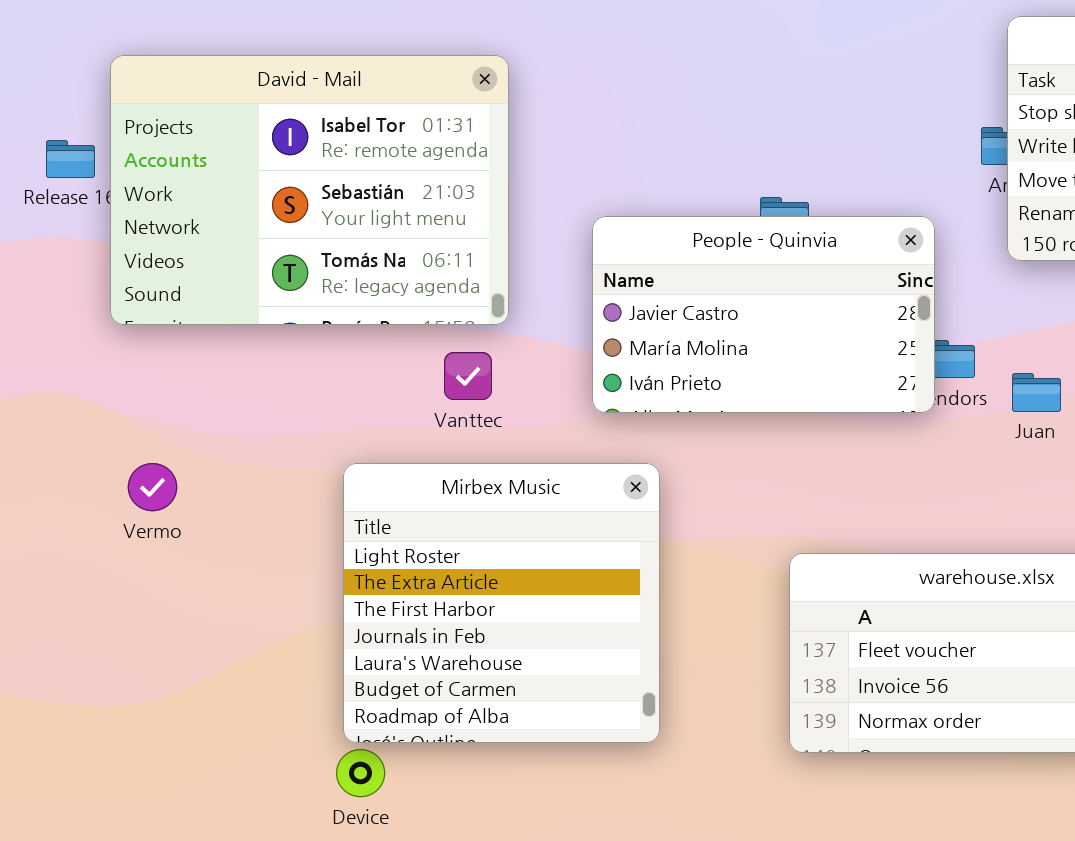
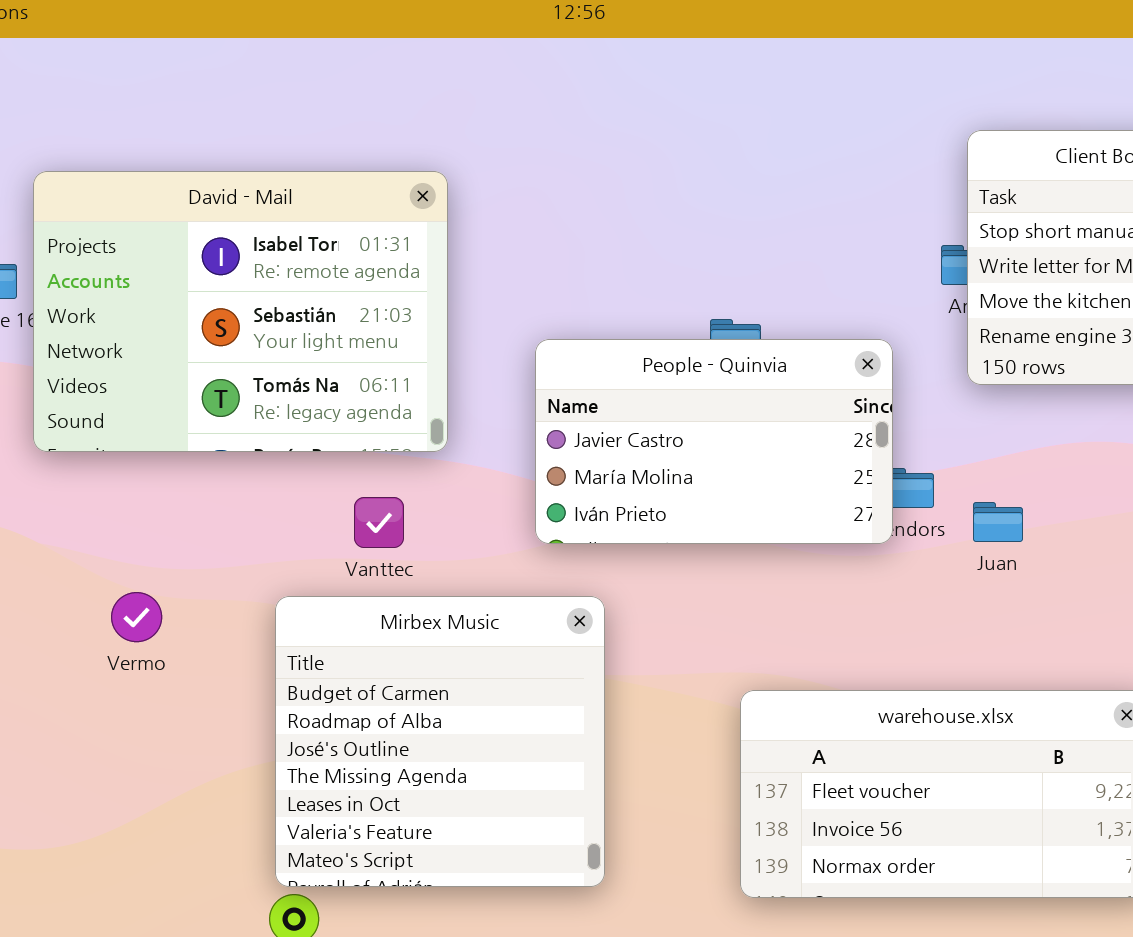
Vanttec: [444,352,492,400] -> [354,497,404,548], moved
Vermo: [128,463,177,511] -> [111,592,162,642], moved
Mirbex Music: [343,463,660,743] -> [275,596,605,887], scrolled down 5 rows

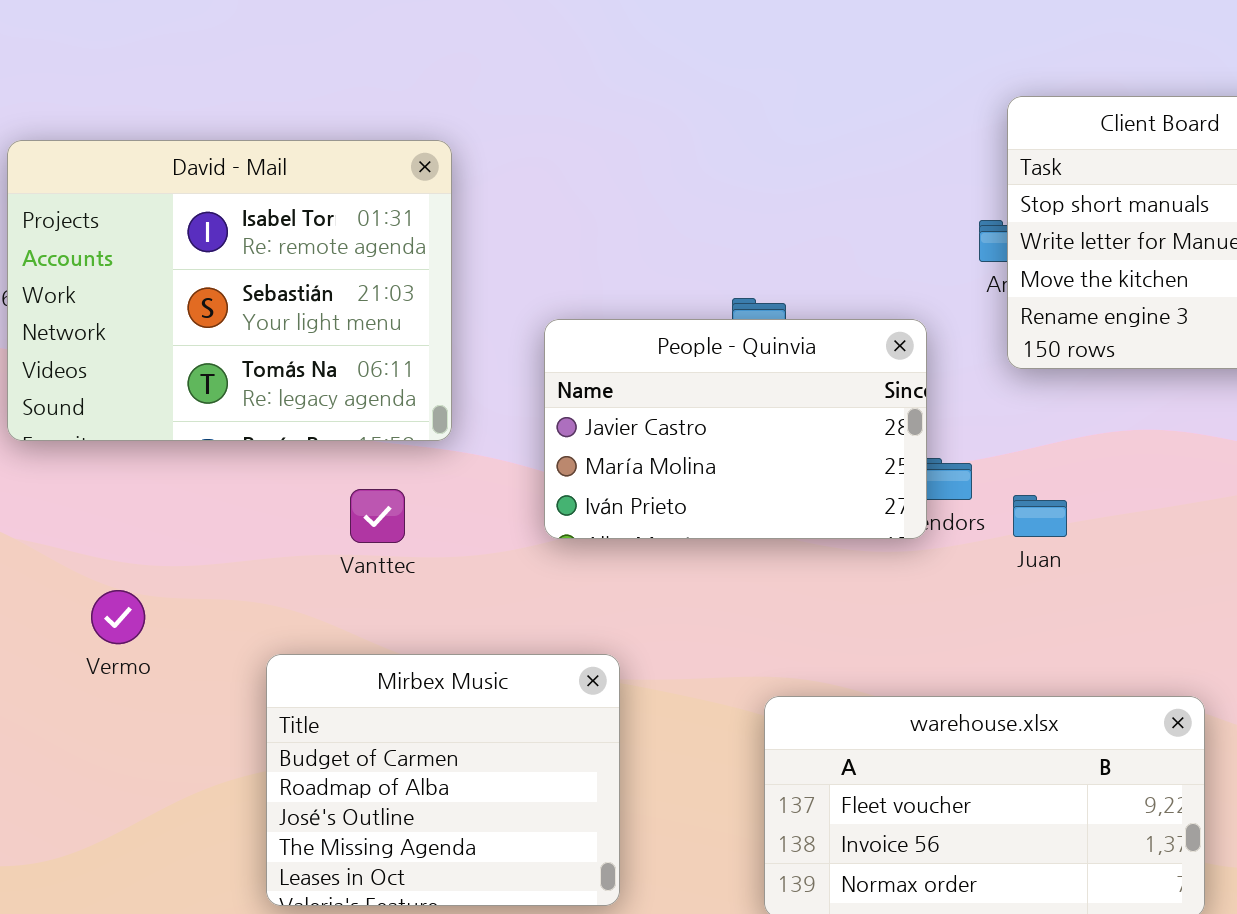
Mirbex Music: [275,596,605,887] -> [266,654,620,906], resized

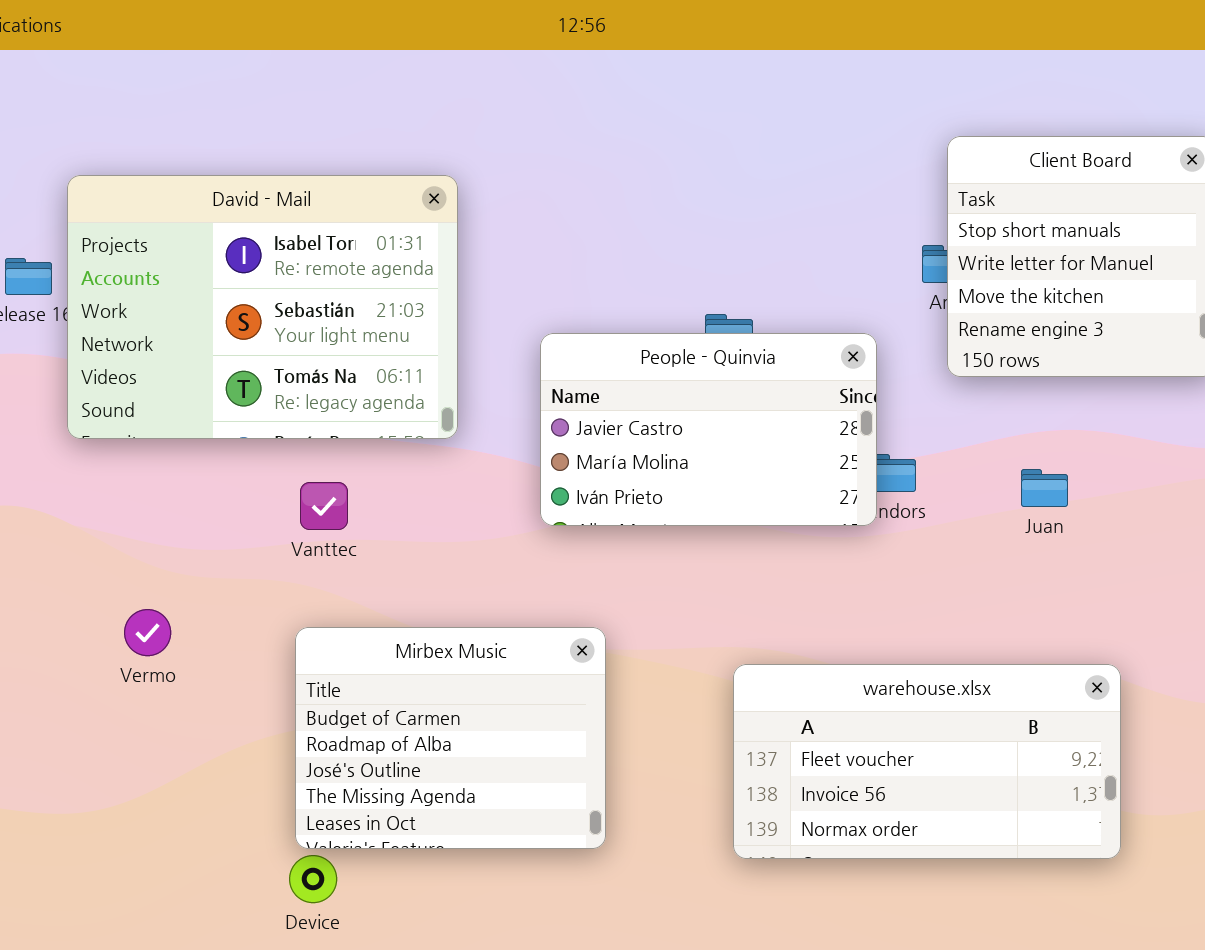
Vanttec: [350,489,405,543] -> [300,482,348,530], moved
Juan: [1013,495,1067,537] -> [1021,469,1068,507], moved
Vermo: [91,590,145,644] -> [124,609,171,656], moved

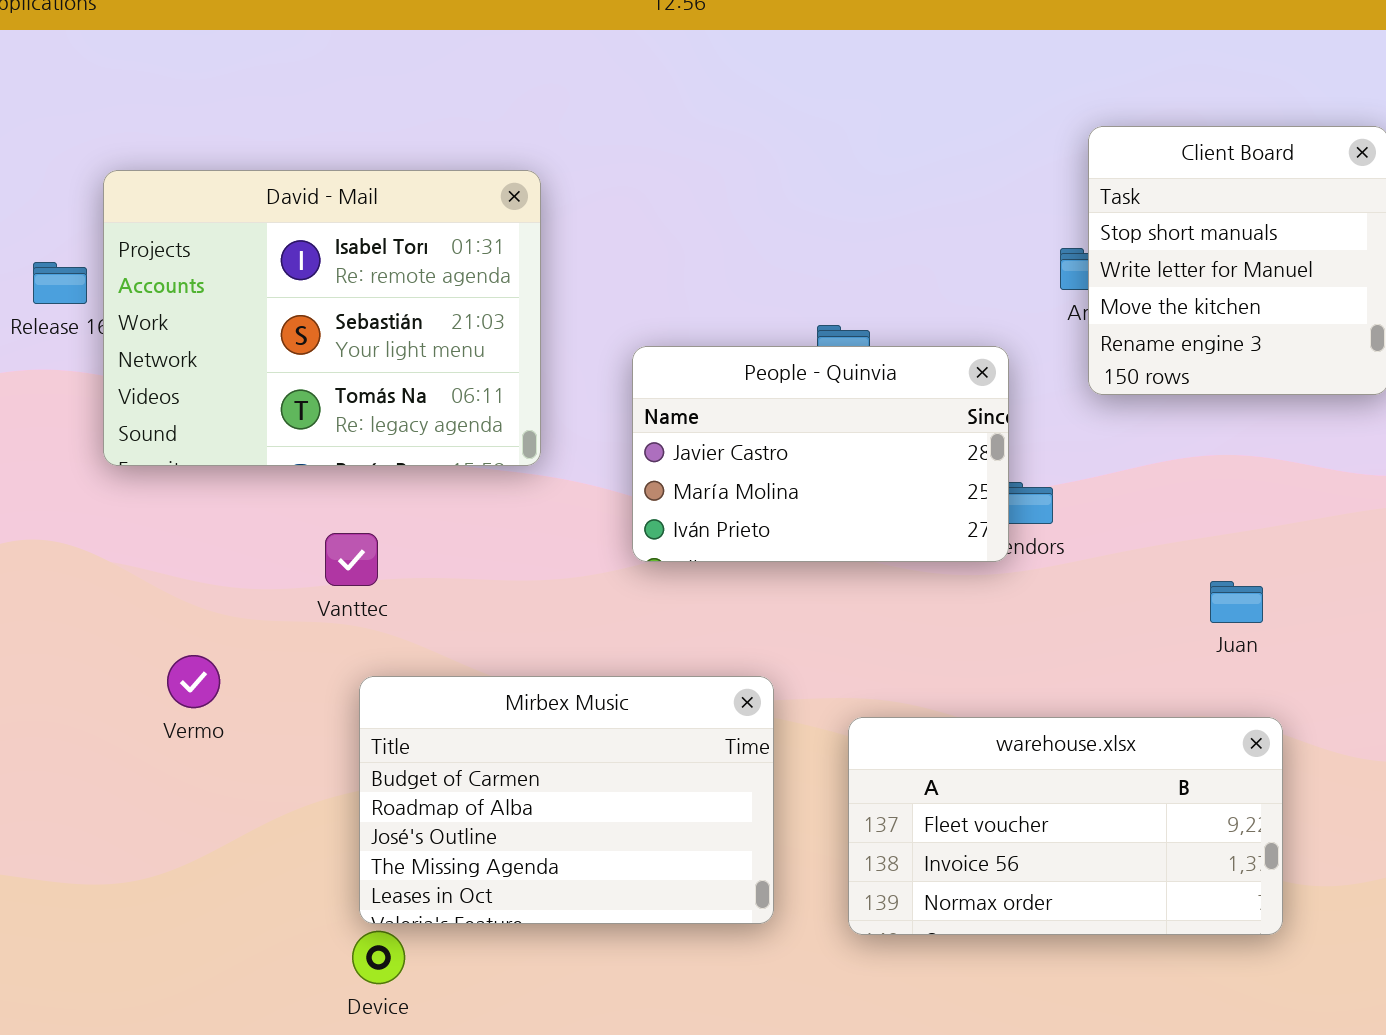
Juan: [1021,469,1068,507] -> [1210,581,1263,623], moved
Vanttec: [300,482,348,530] -> [325,533,378,586], moved
Mirbex Music: [295,627,606,849] -> [359,676,774,924], resized

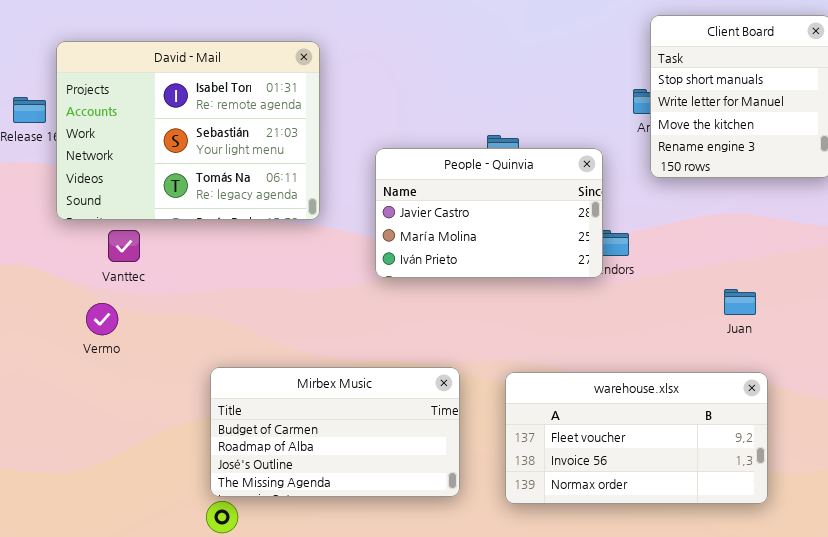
Vanttec: [325,533,378,586] -> [108,230,140,262], moved
Vermo: [167,655,220,708] -> [86,303,118,335], moved
Mirbex Music: [359,676,774,924] -> [210,367,460,497], resized

